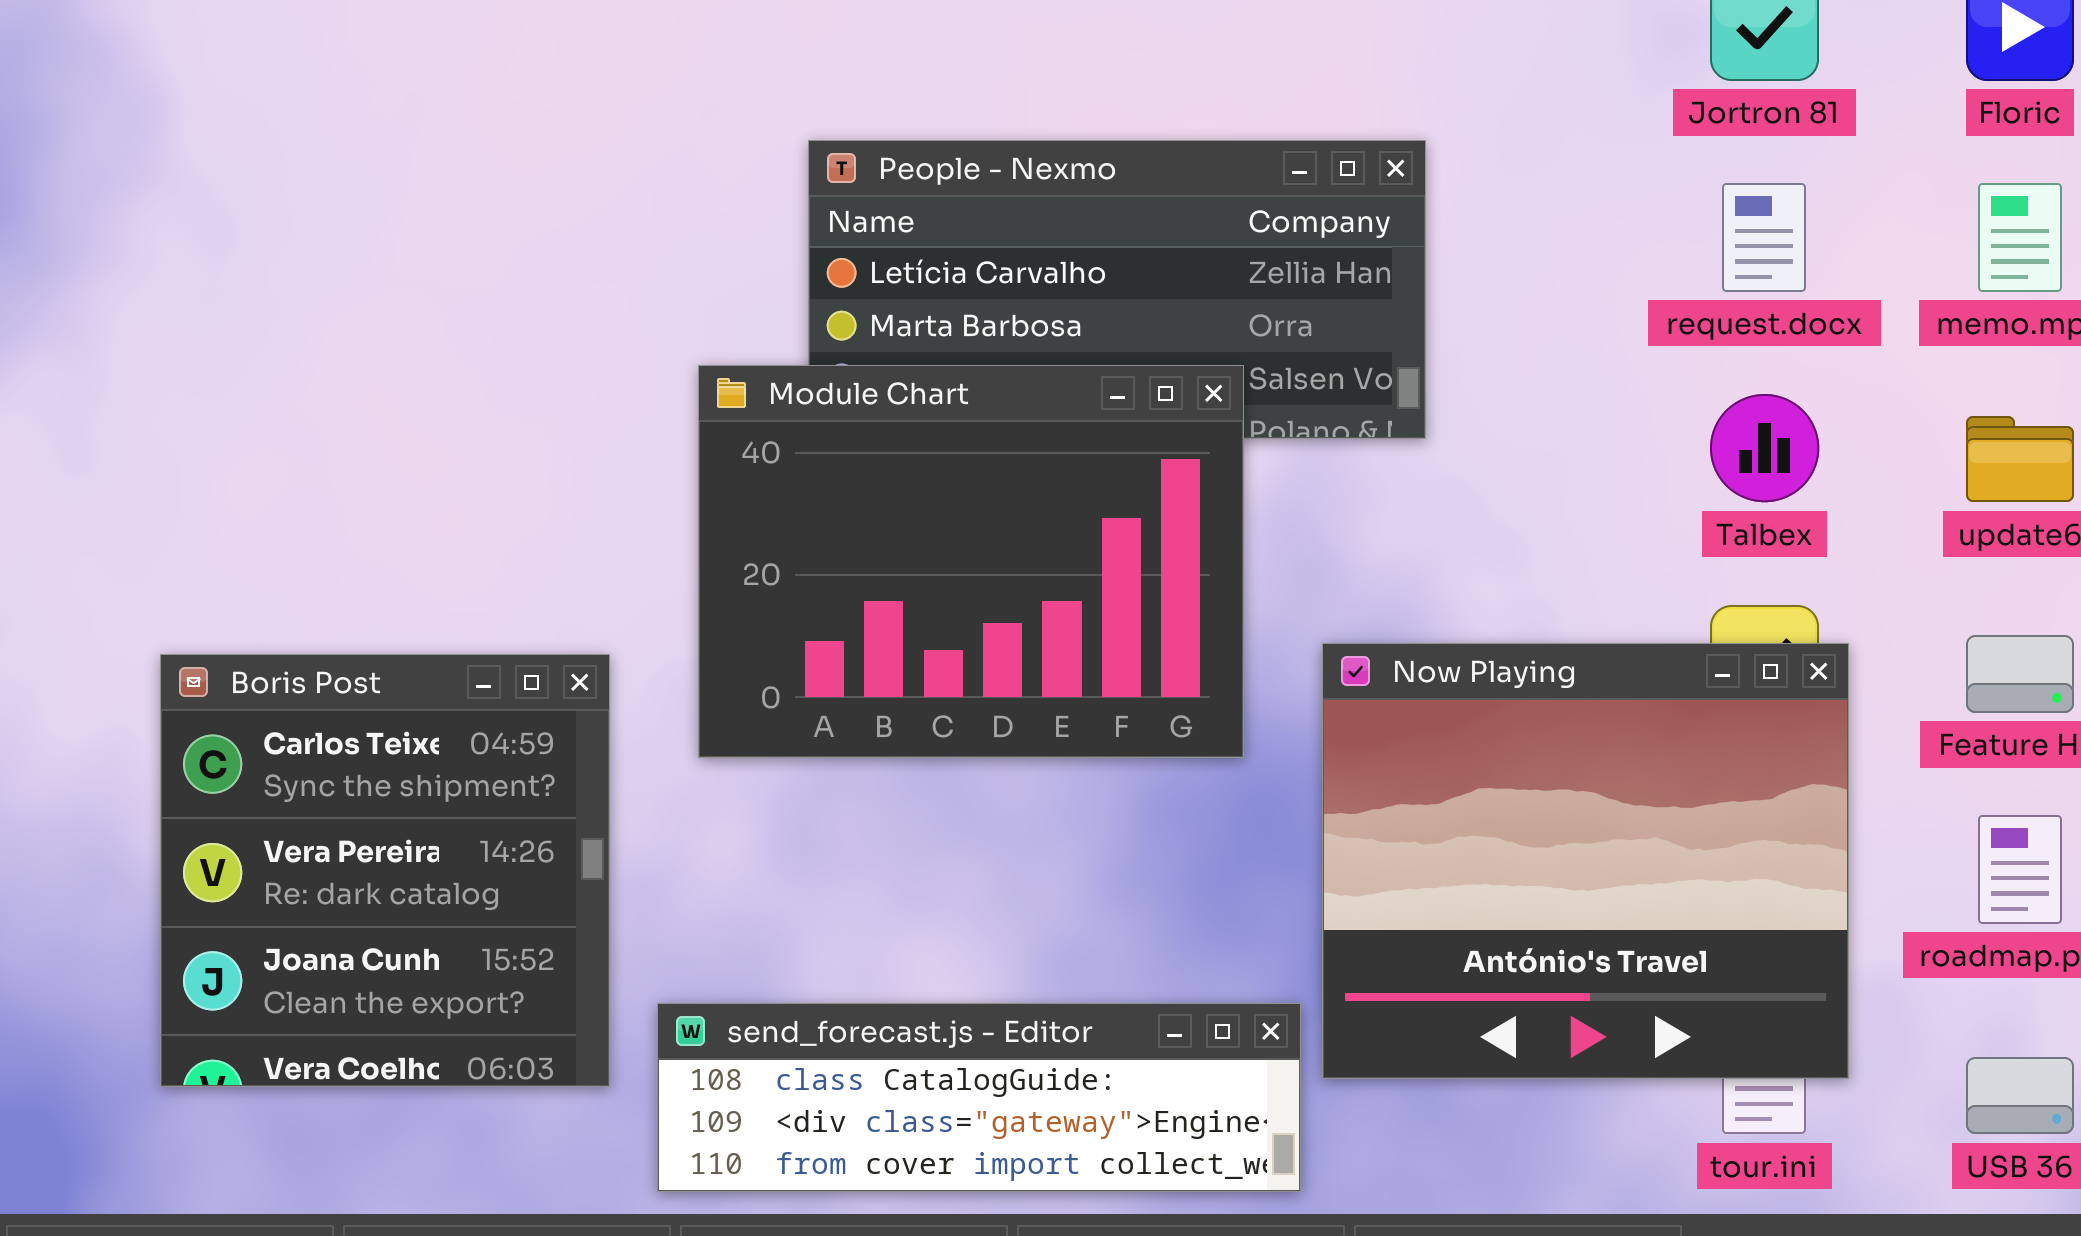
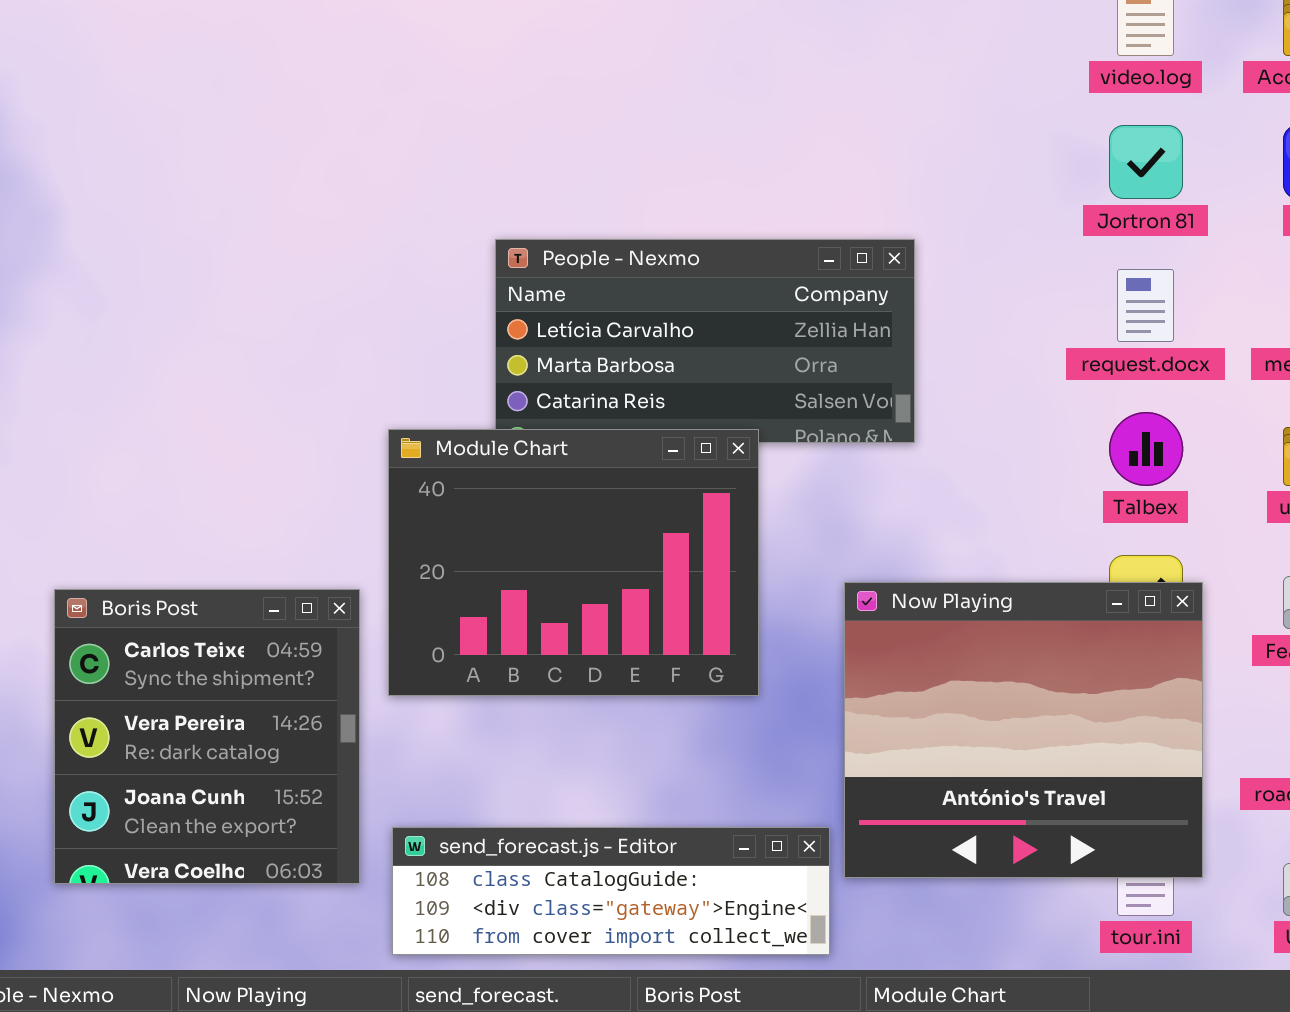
Module Chart: [698,365,1244,758] -> [388,429,759,696], moved

